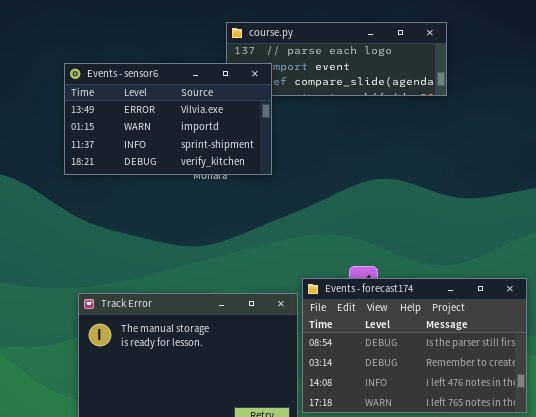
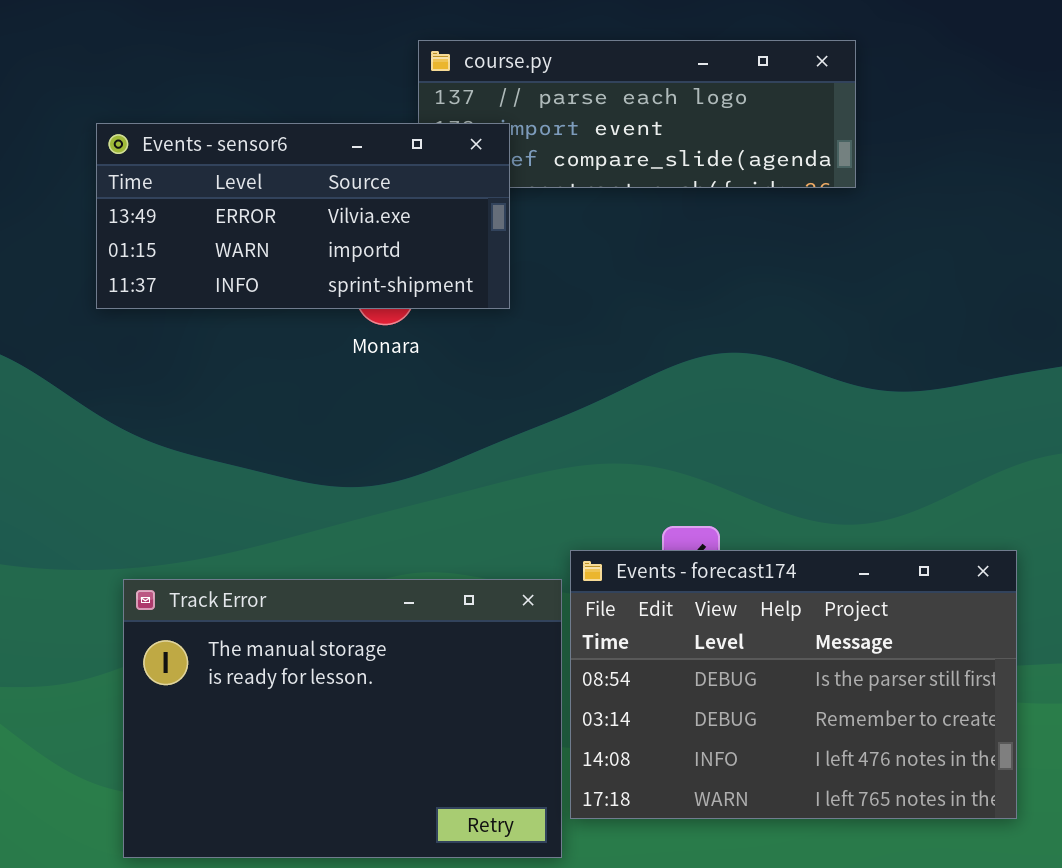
Events - sensor6: [64,63,272,175] -> [96,123,510,309], resized

